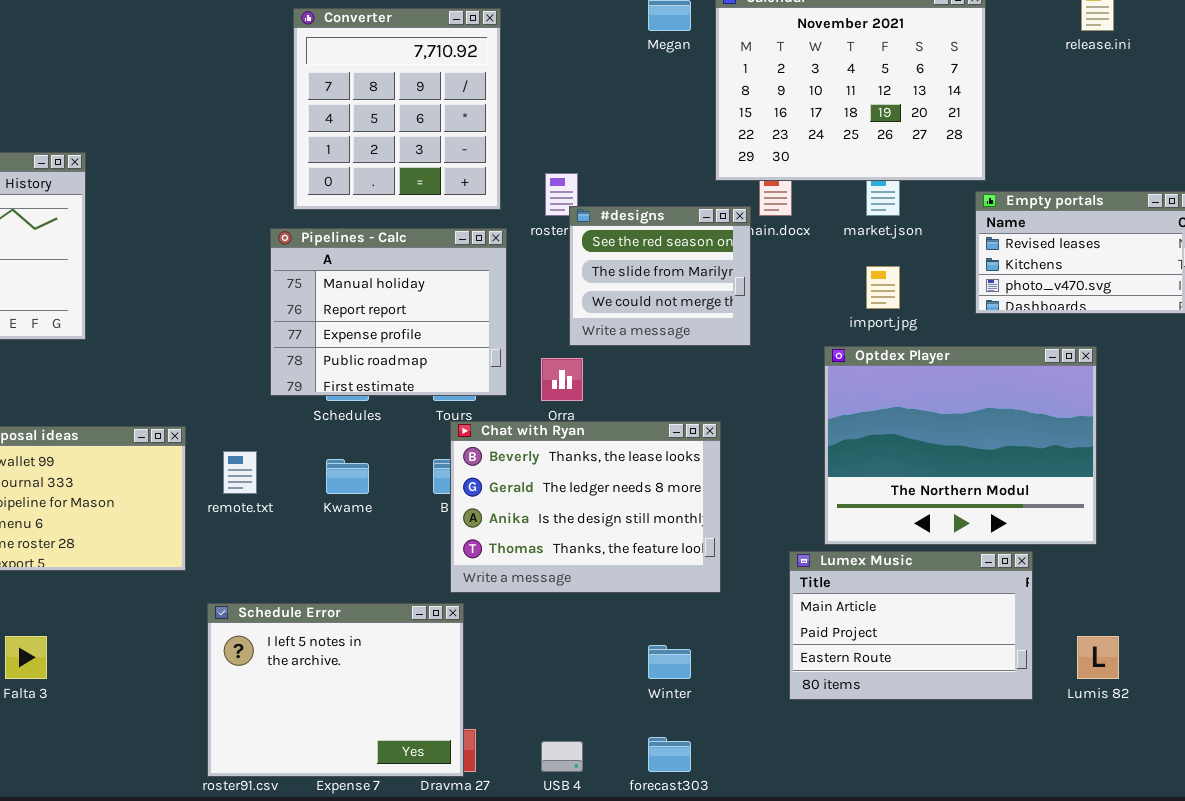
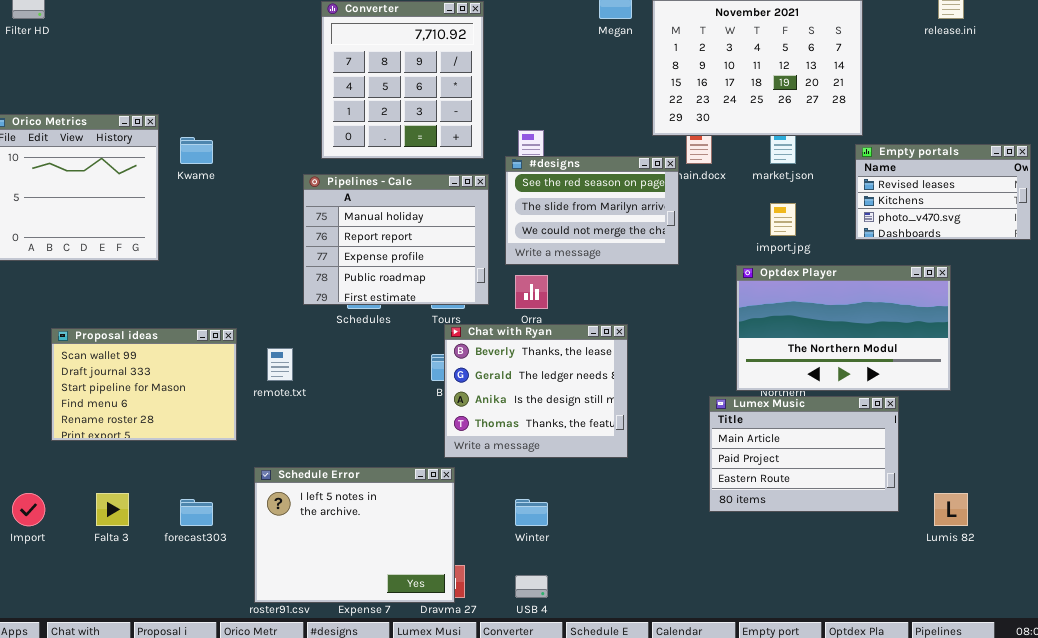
#designs: [569,206,751,346] -> [505,156,679,265], resized
Optdex Player: [824,346,1097,545] -> [736,265,951,391], resized
Chat with Ryan: [450,421,721,593] -> [444,324,628,458], resized
Kwame: [326,459,369,494] -> [180,137,213,164], moved
Lumex Music: [789,551,1033,700] -> [709,396,899,512], moved
Winter: [648,645,691,679] -> [515,499,548,526], moved
forecast303: [648,737,691,772] -> [180,499,213,526], moved

